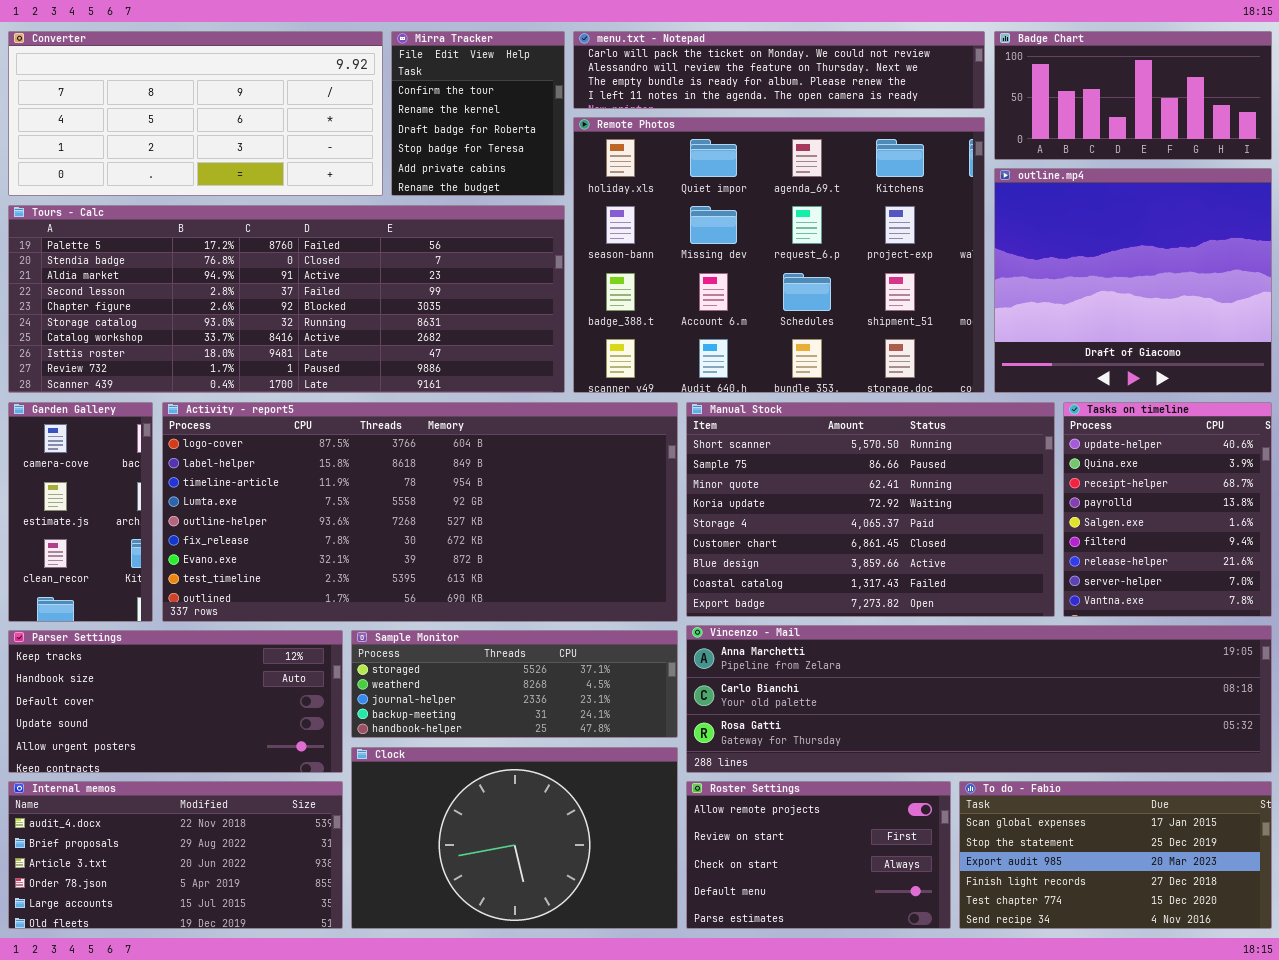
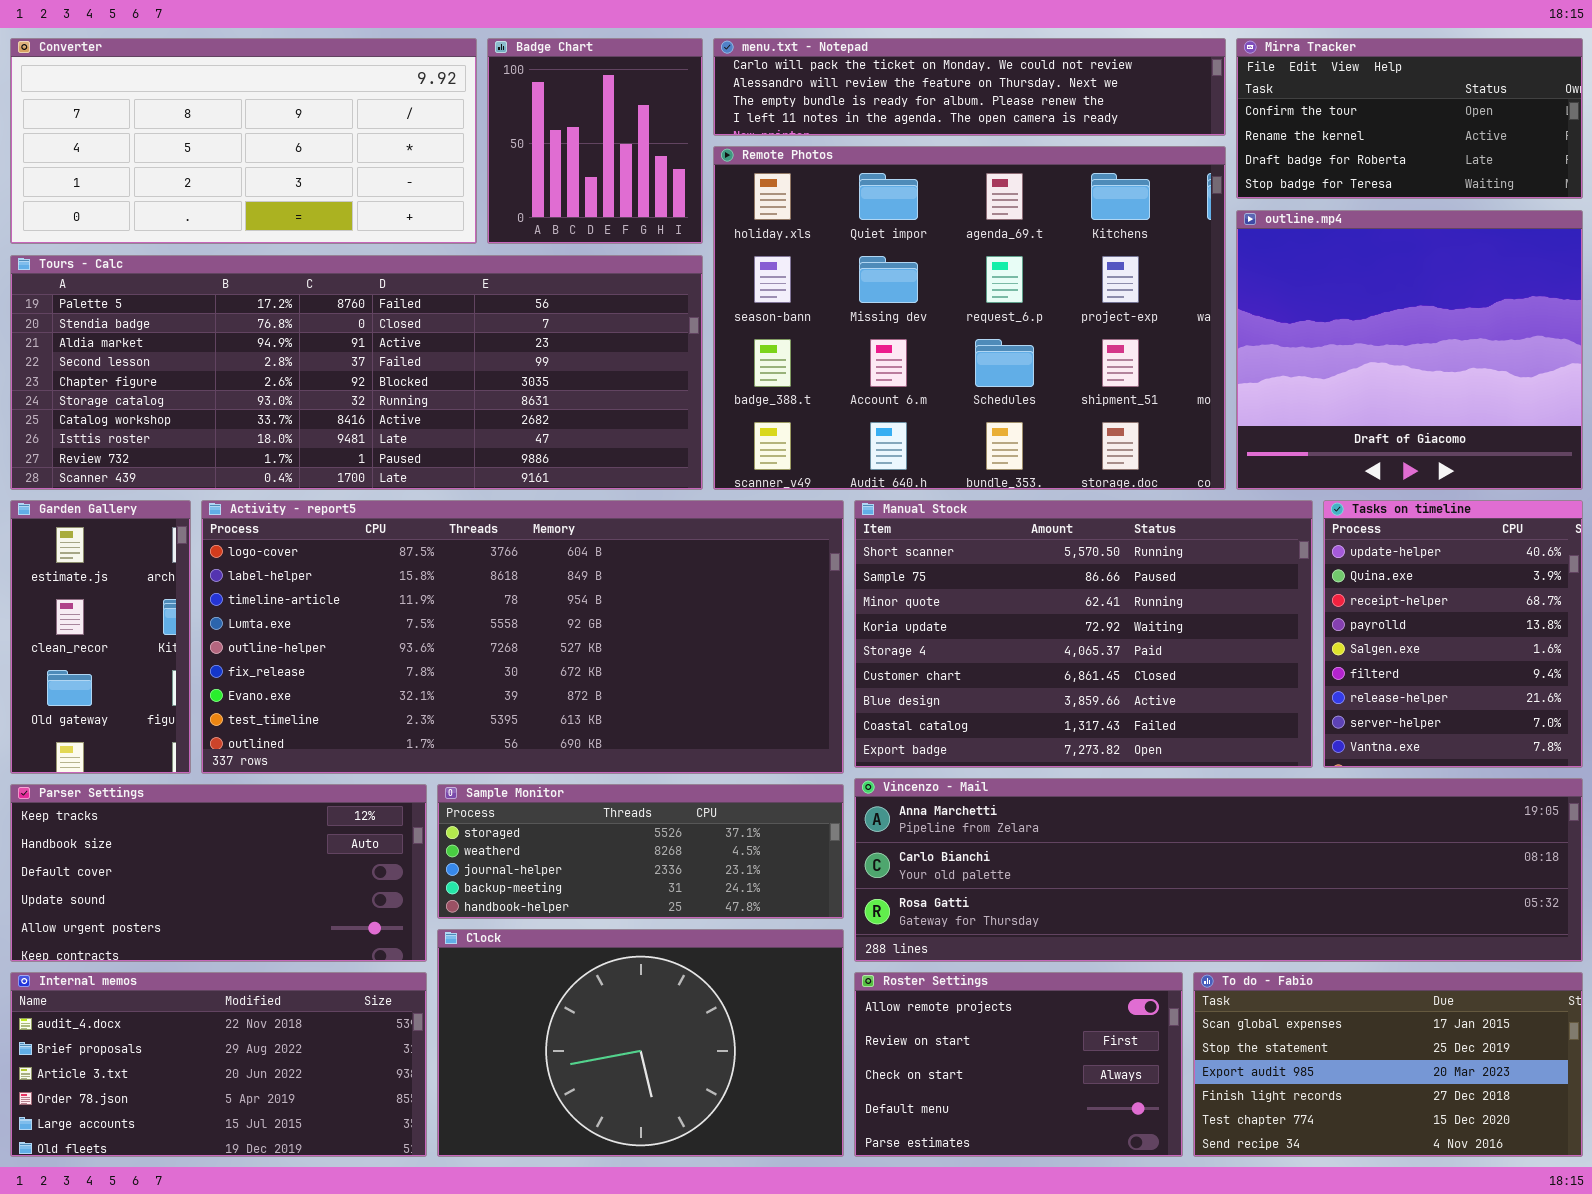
Mirra Tracker: [391,31,565,196] -> [1236,38,1583,199], moved, resized
Badge Chart: [994,31,1272,160] -> [487,38,703,244], moved, resized
Garden Gallery: [8,402,153,622] -> [10,500,191,774], scrolled down 1 row

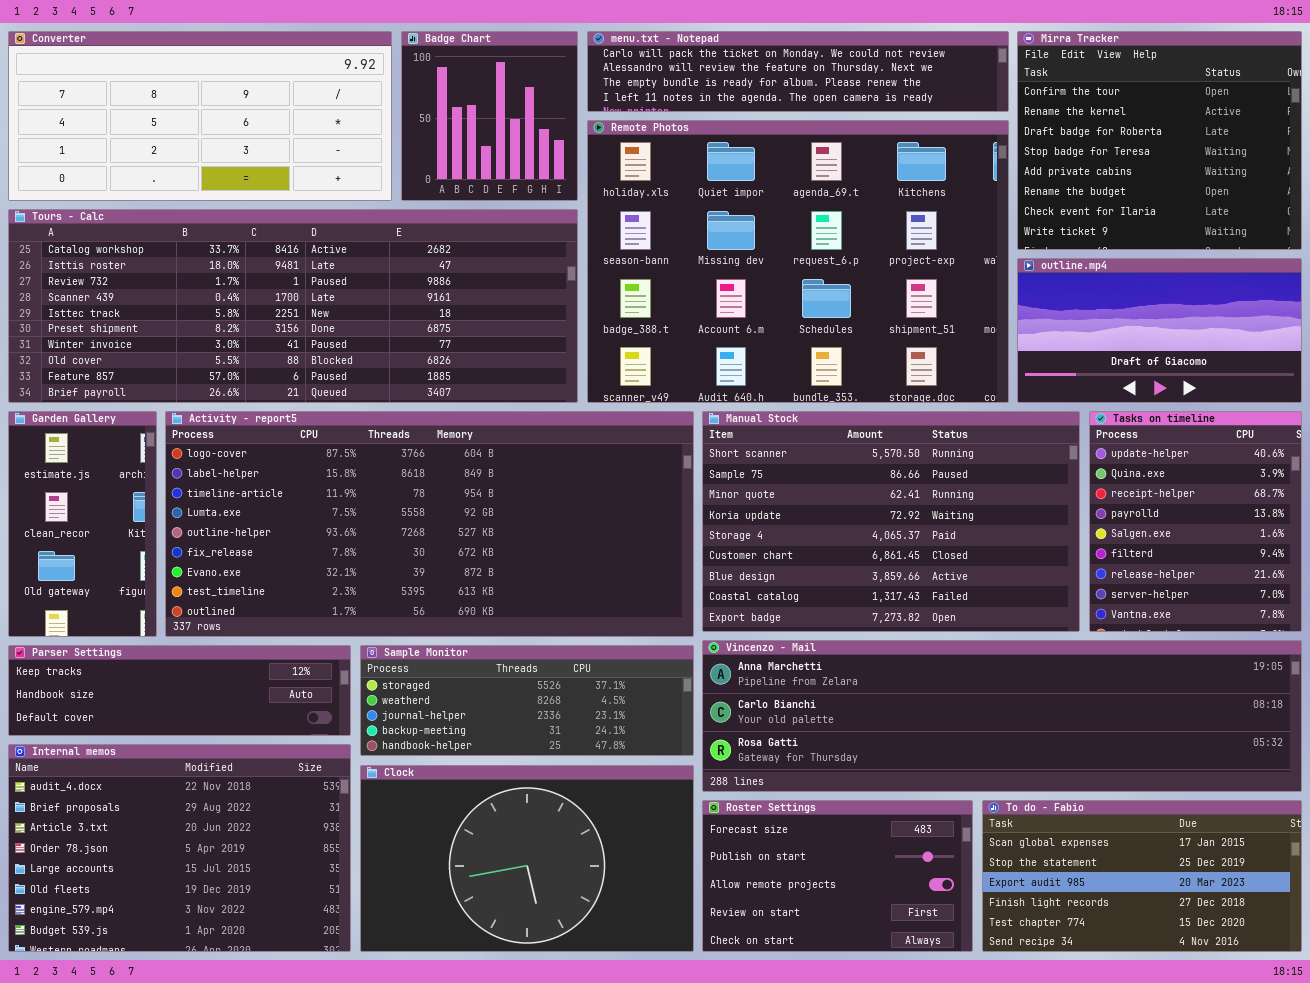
Mirra Tracker: [1236,38,1583,199] -> [1017,31,1302,250], resized
outline.mp4: [1236,210,1583,490] -> [1017,258,1302,403], resized
Tours - Calc: [10,255,703,490] -> [8,209,578,403], scrolled down 6 rows
Parser Settings: [10,784,427,962] -> [8,645,351,736], resized
Internal memos: [10,972,427,1157] -> [8,744,351,952], resized
Roster Settings: [854,972,1183,1157] -> [702,800,973,952], scrolled up 2 rows

